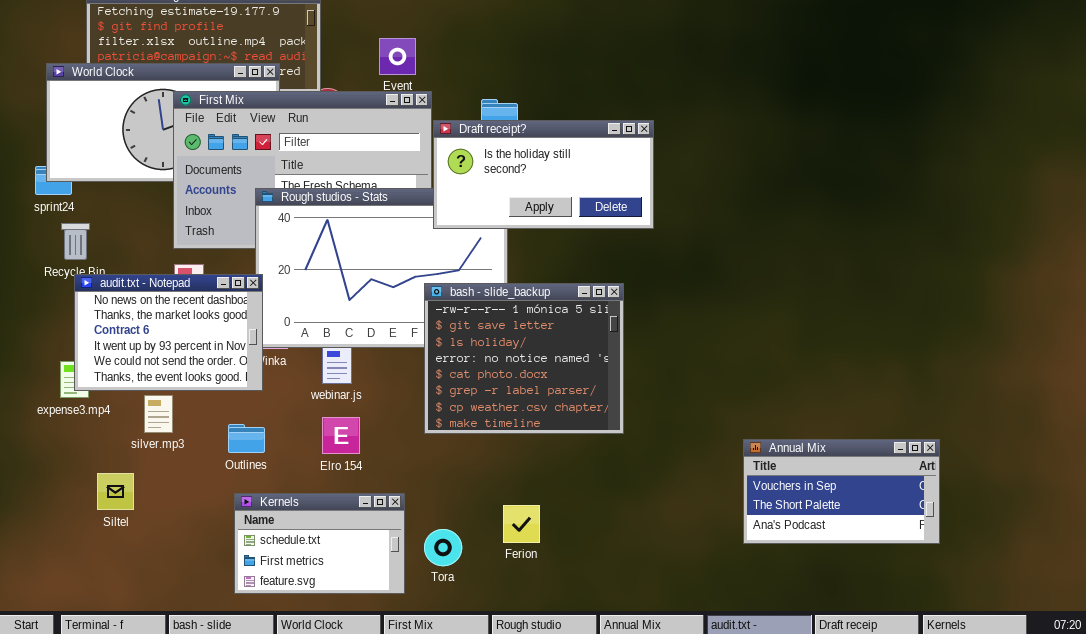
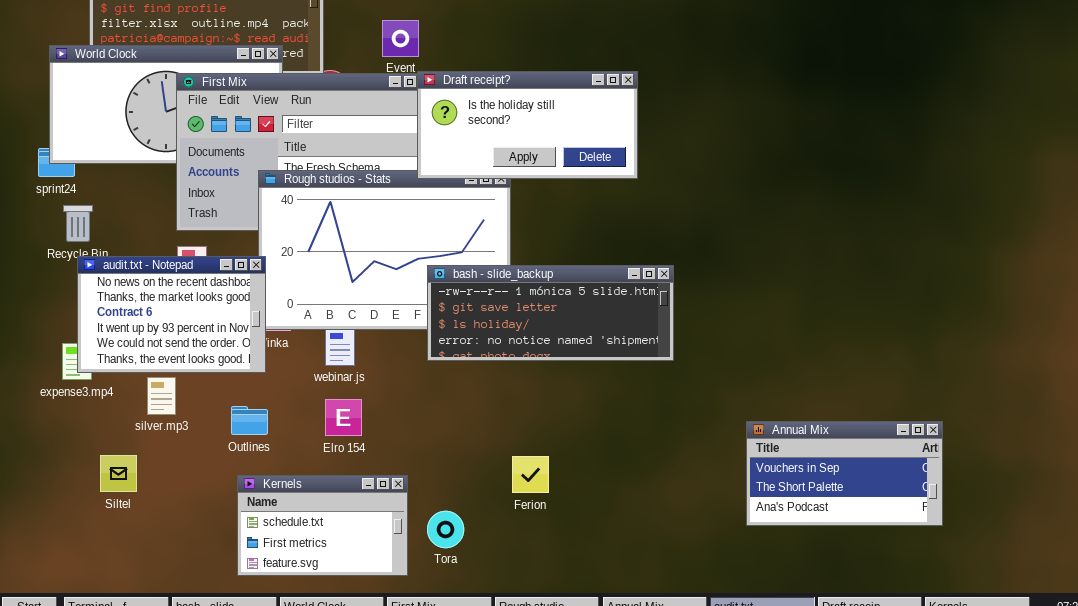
Draft receipt?: [433,120,654,229] -> [417,71,638,179], moved
bash - slide_backup: [424,283,624,434] -> [427,265,674,361], resized
Ferion: [503,505,540,543] -> [512,456,549,493], moved

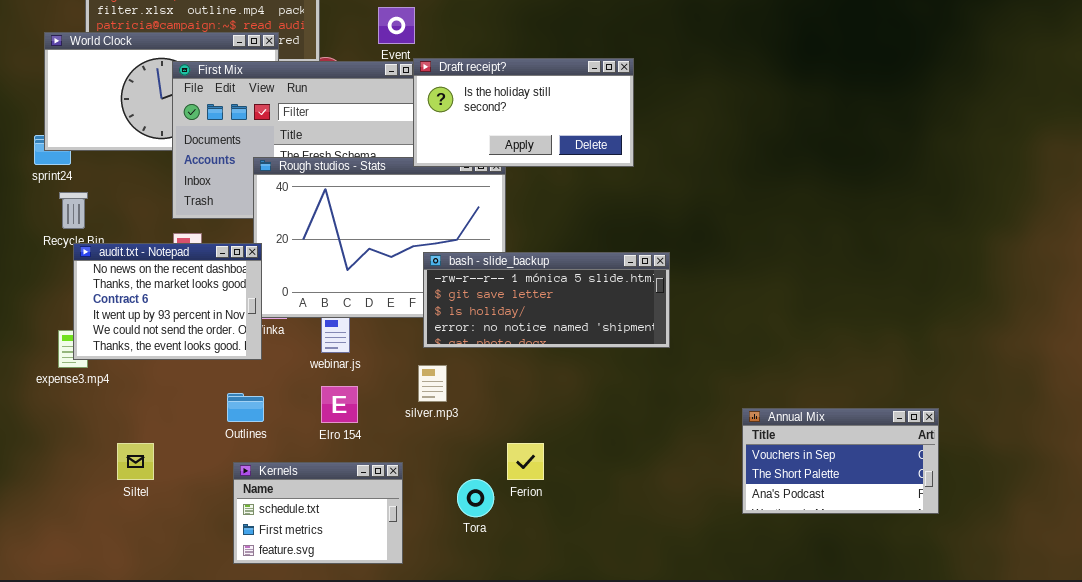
silver.mp3: [147,377,176,415] -> [418,365,447,402], moved
Siltel: [100,455,137,492] -> [117,443,154,480], moved
Tora: [427,511,464,548] -> [457,479,494,517], moved

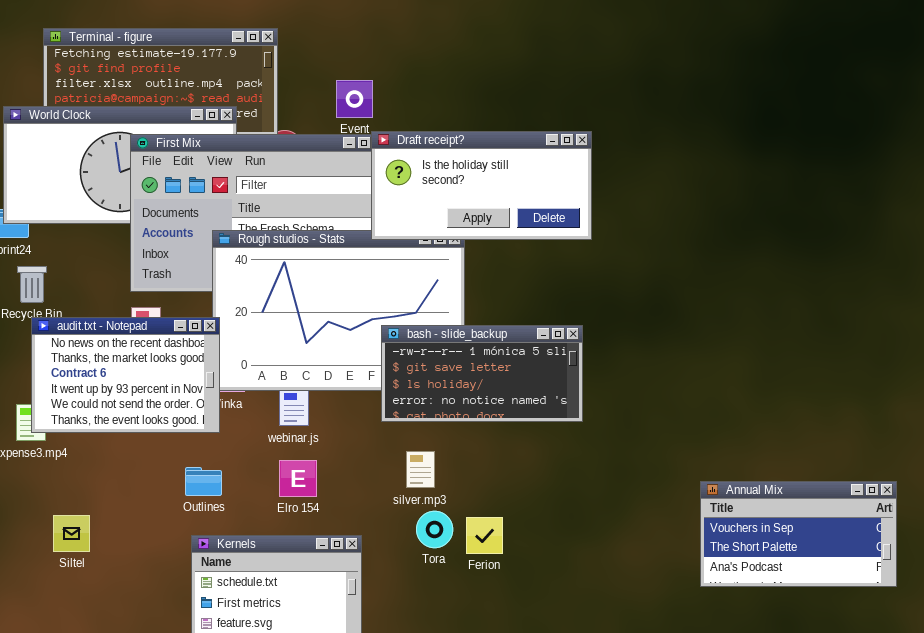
bash - slide_backup: [423,252,670,348] -> [381,325,583,422], resized
silver.mp3: [418,365,447,402] -> [406,451,435,488], moved
Siltel: [117,443,154,480] -> [53,515,90,552], moved
Tora: [457,479,494,517] -> [416,511,453,548], moved

